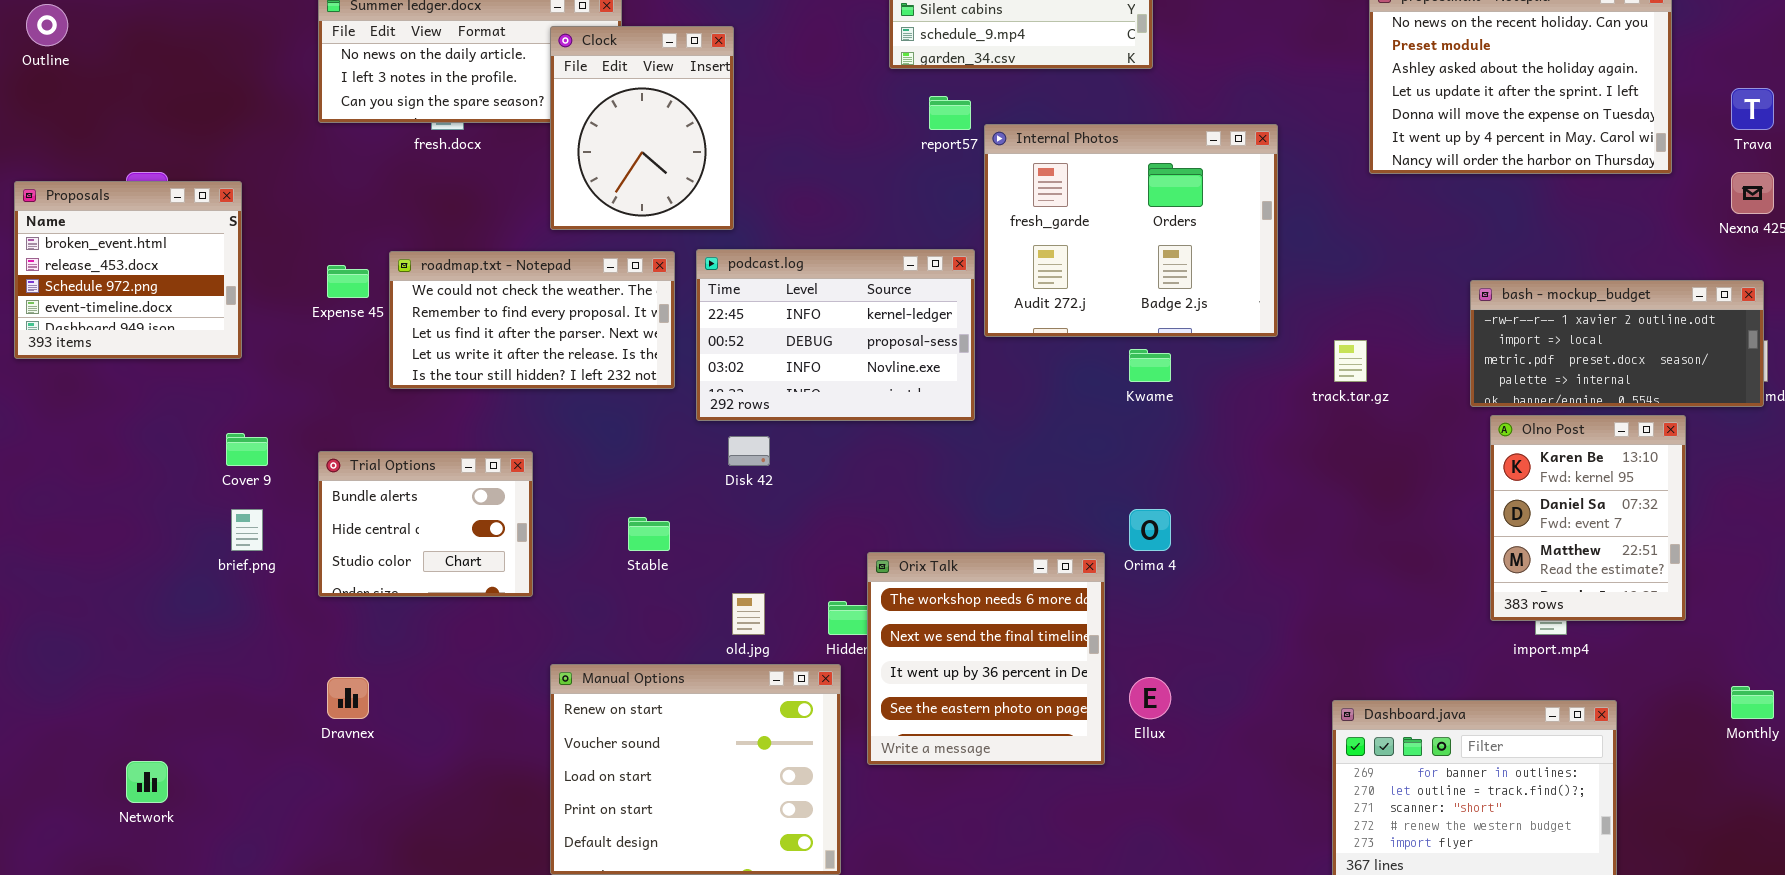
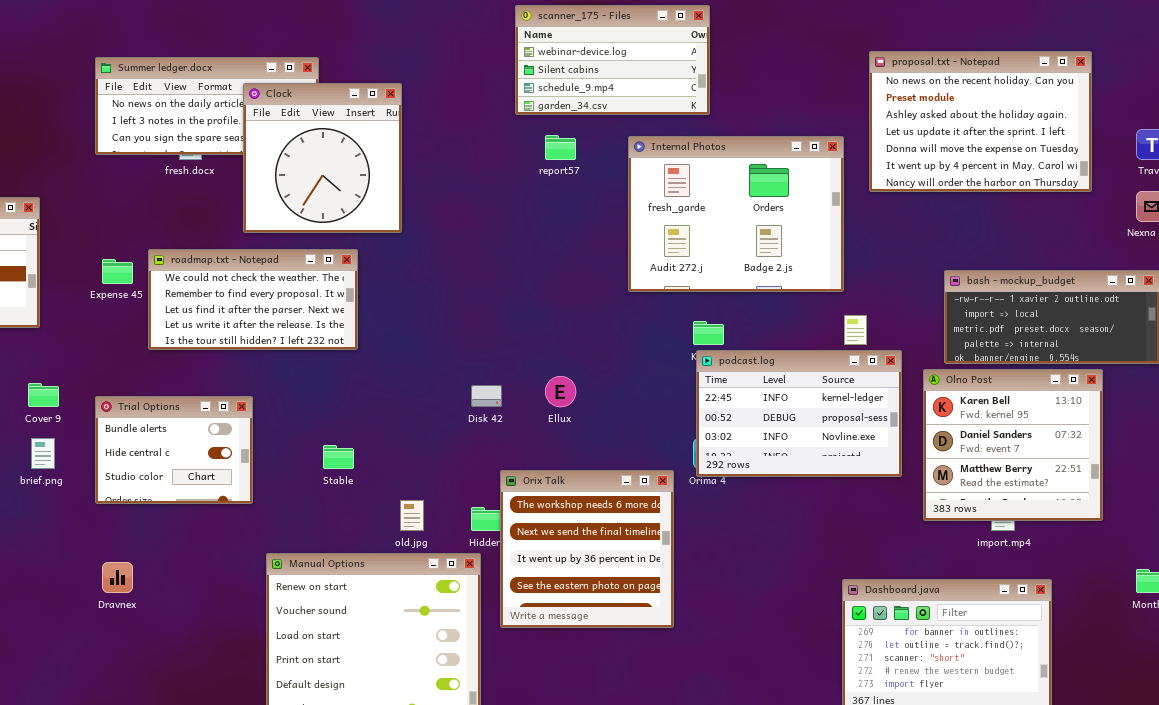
Clock: [550,26,734,230] -> [243,83,402,233], resized
Internal Photos: [984,124,1278,337] -> [628,136,844,292], moved
podcast.log: [696,249,975,421] -> [696,350,902,477], moved
Olno Post: [1490,415,1686,621] -> [923,369,1103,521], resized
Disk 42: [728,436,770,466] -> [471,385,502,407], moved
Ellux: [1129,677,1171,719] -> [545,376,576,407], moved

